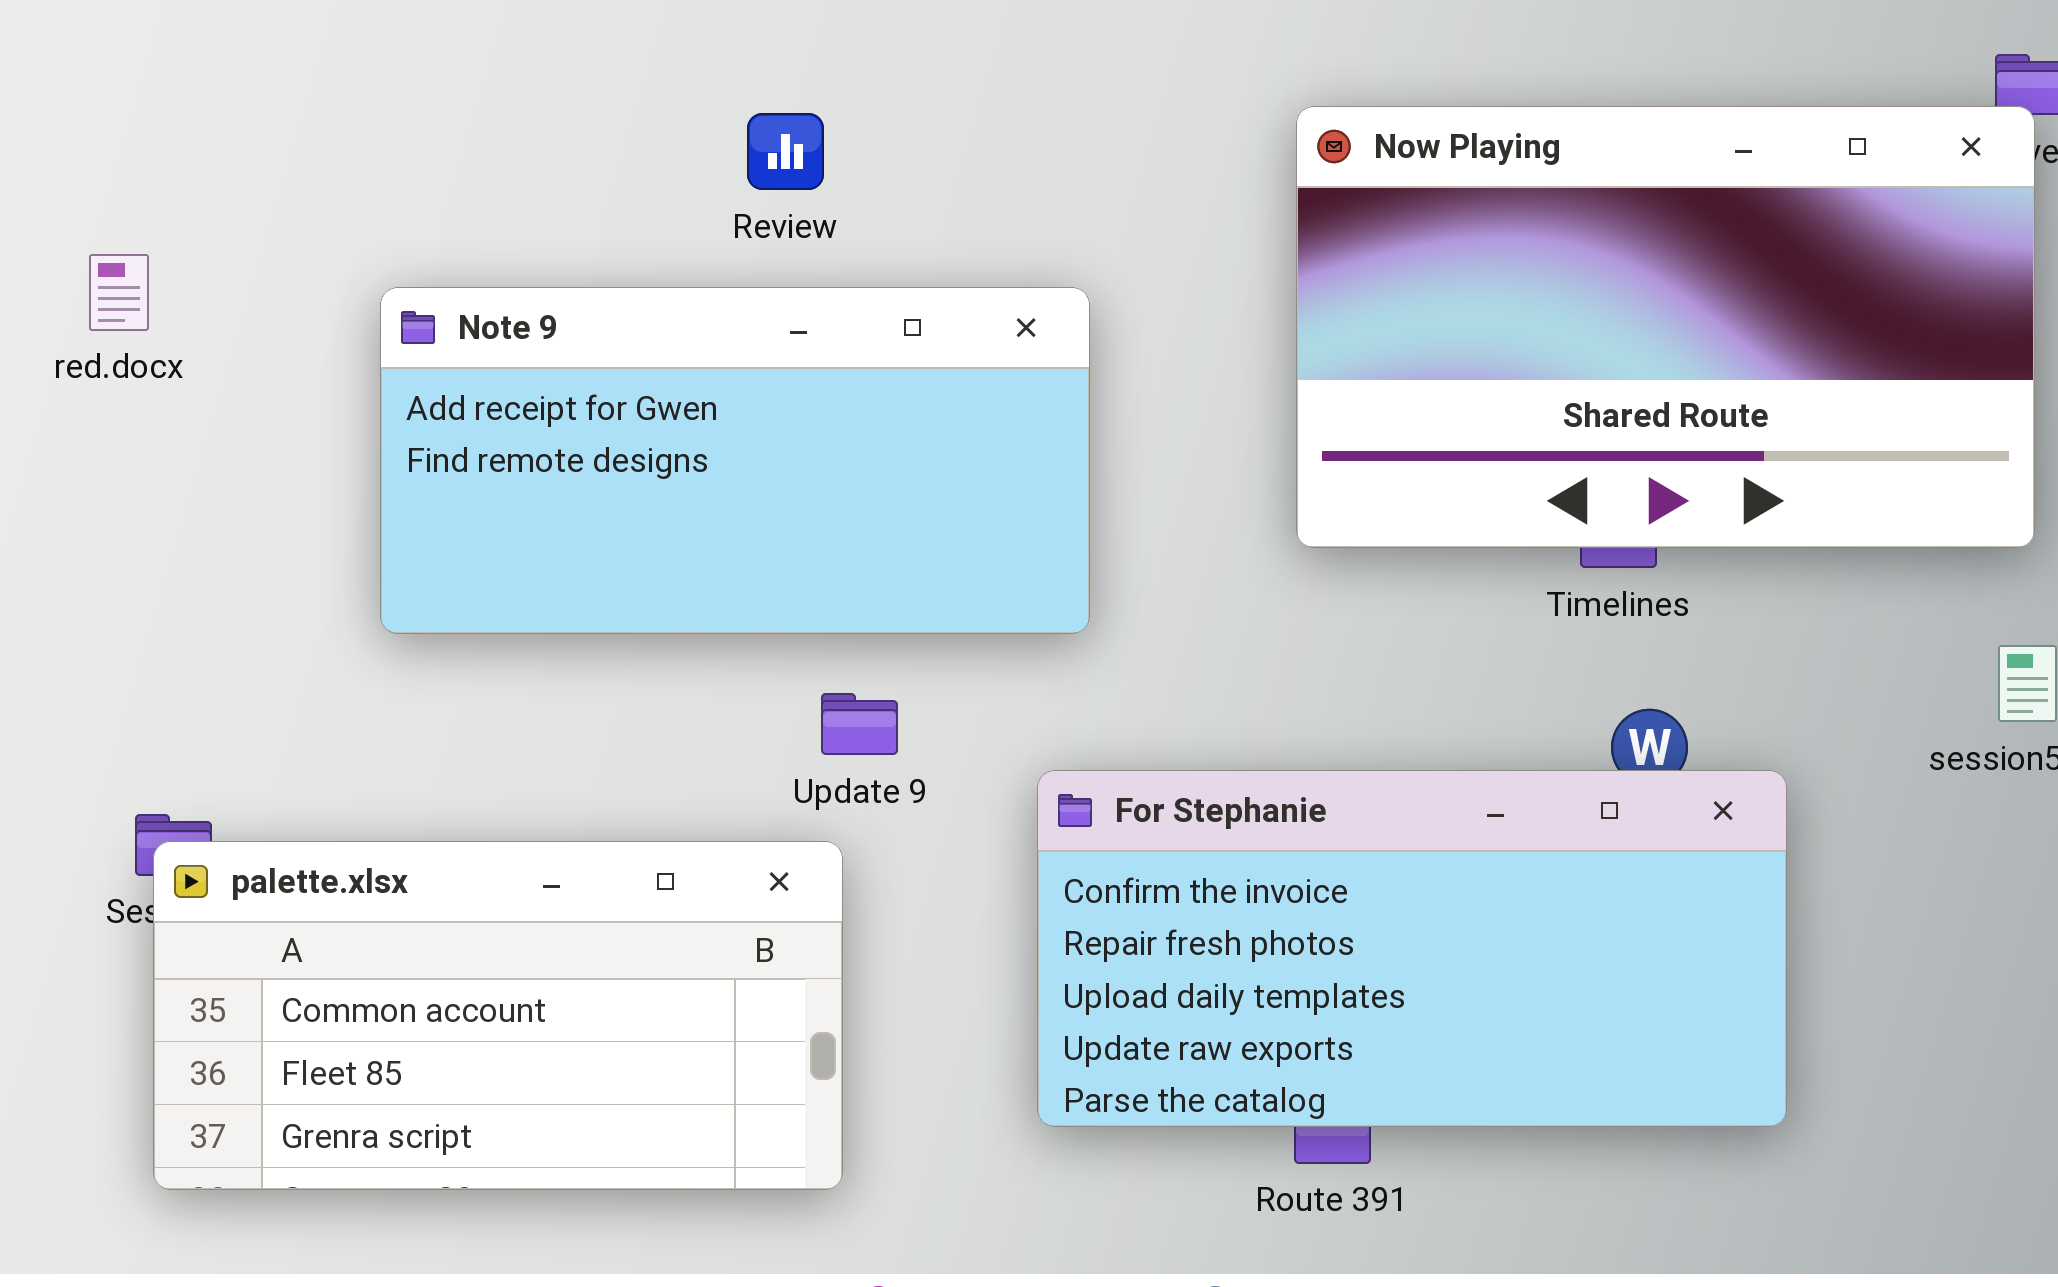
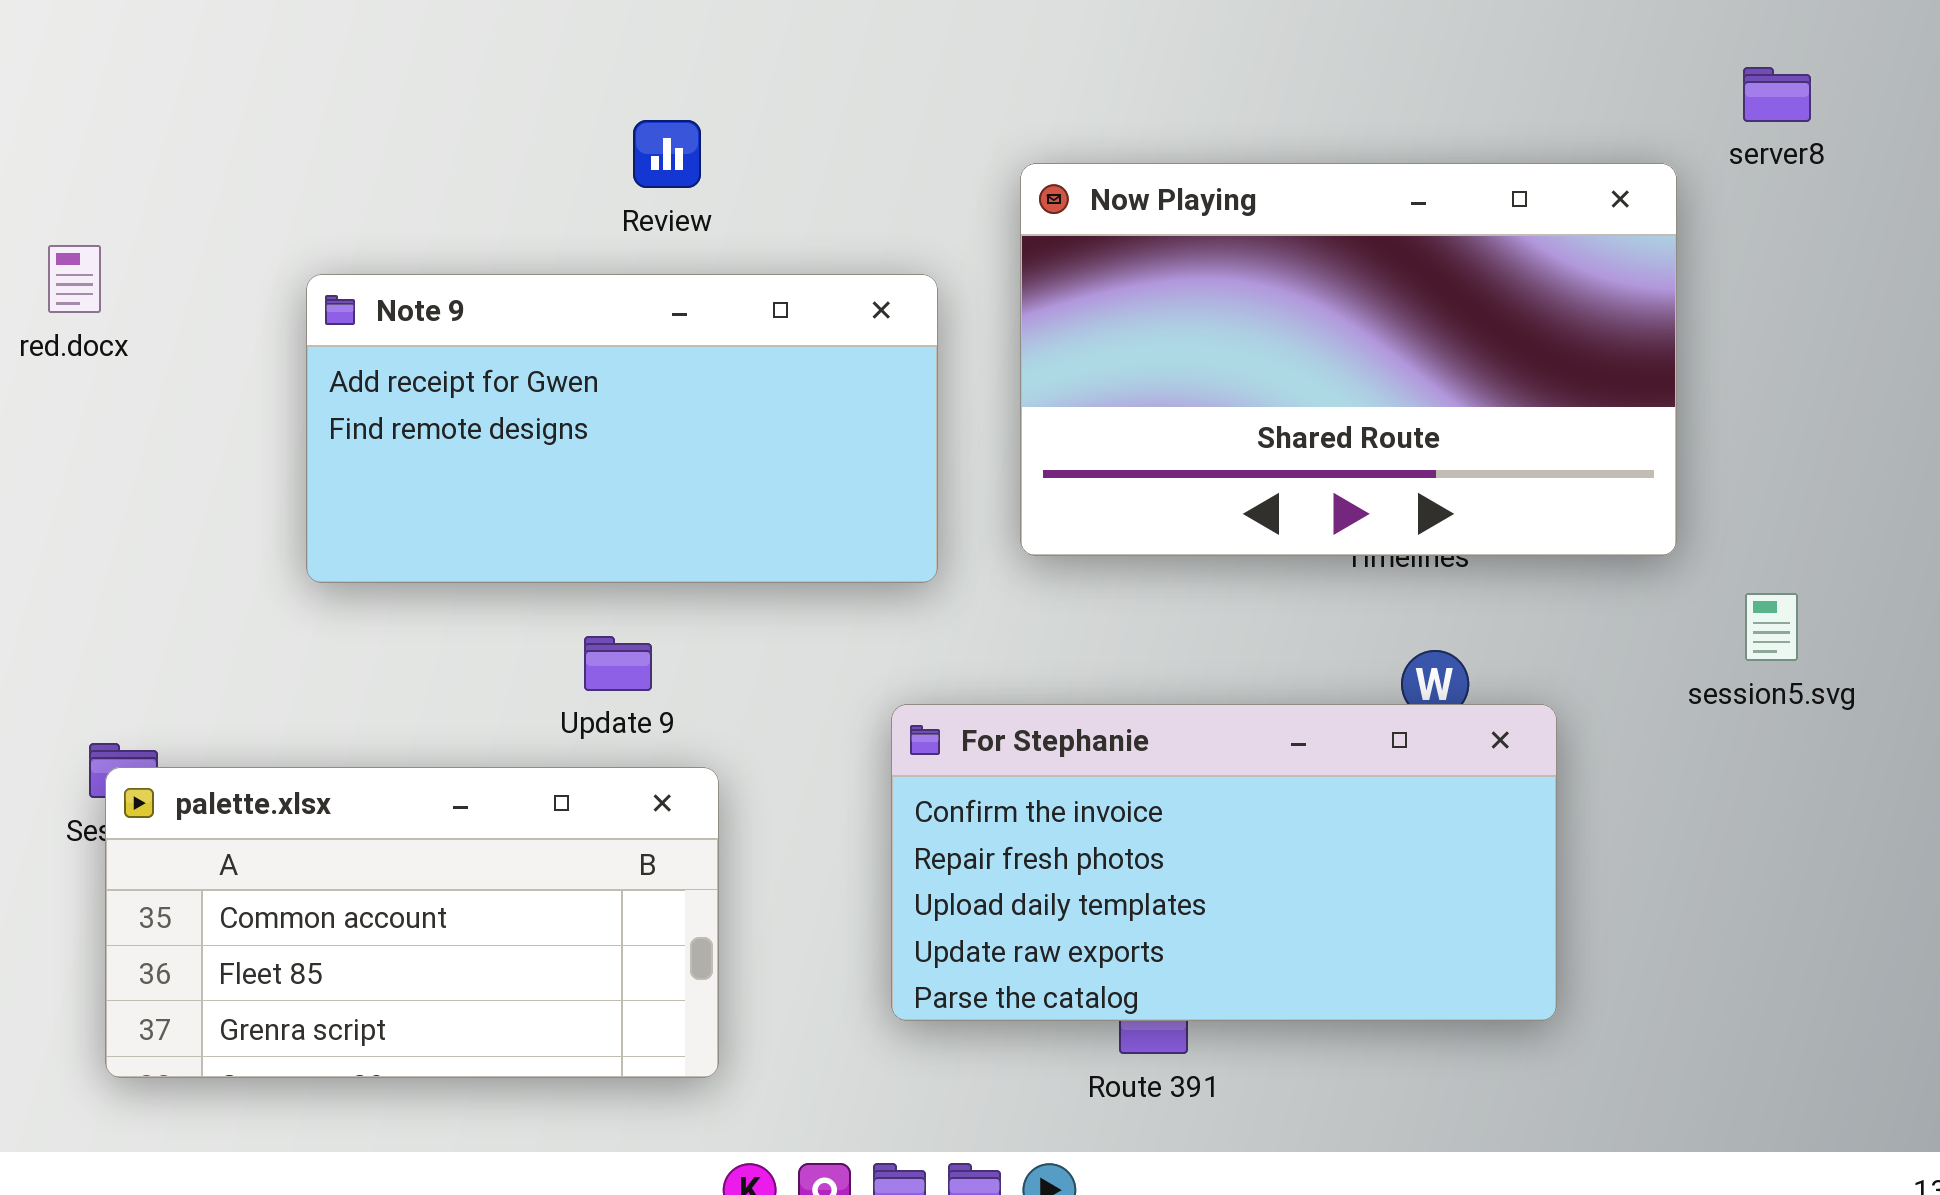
Now Playing: [1296,106,2035,548] -> [1020,163,1677,556], moved
Update 9: [821,693,898,755] -> [584,636,652,691], moved

